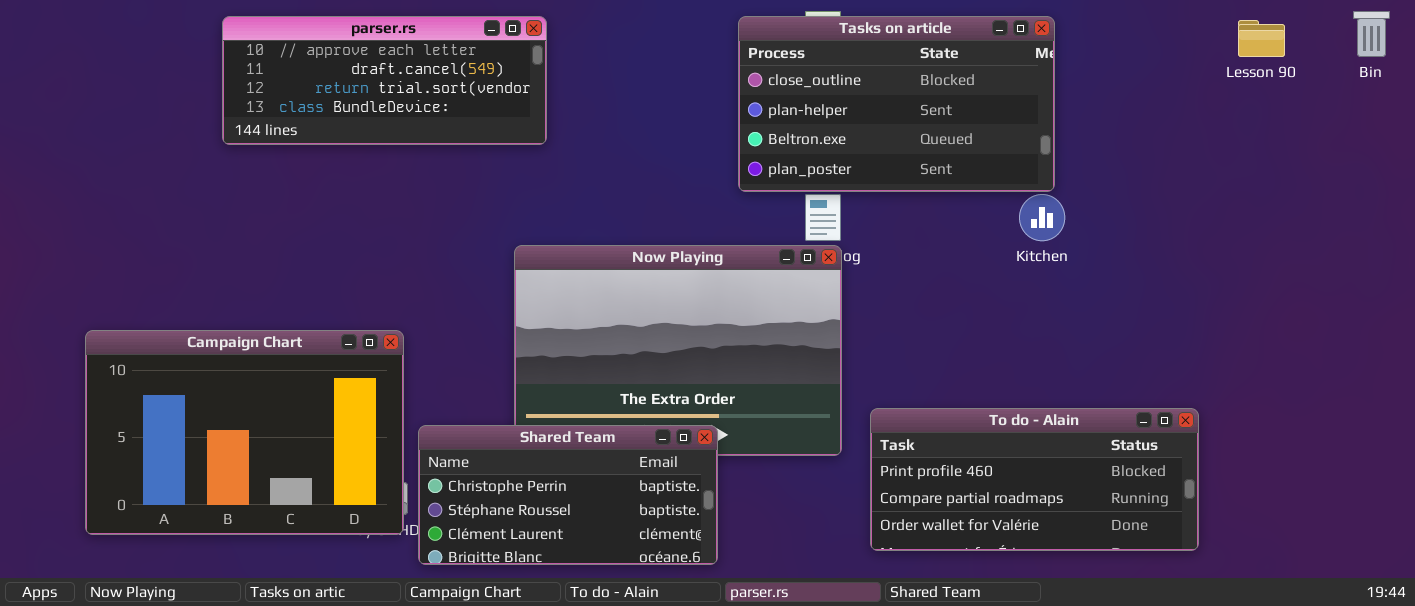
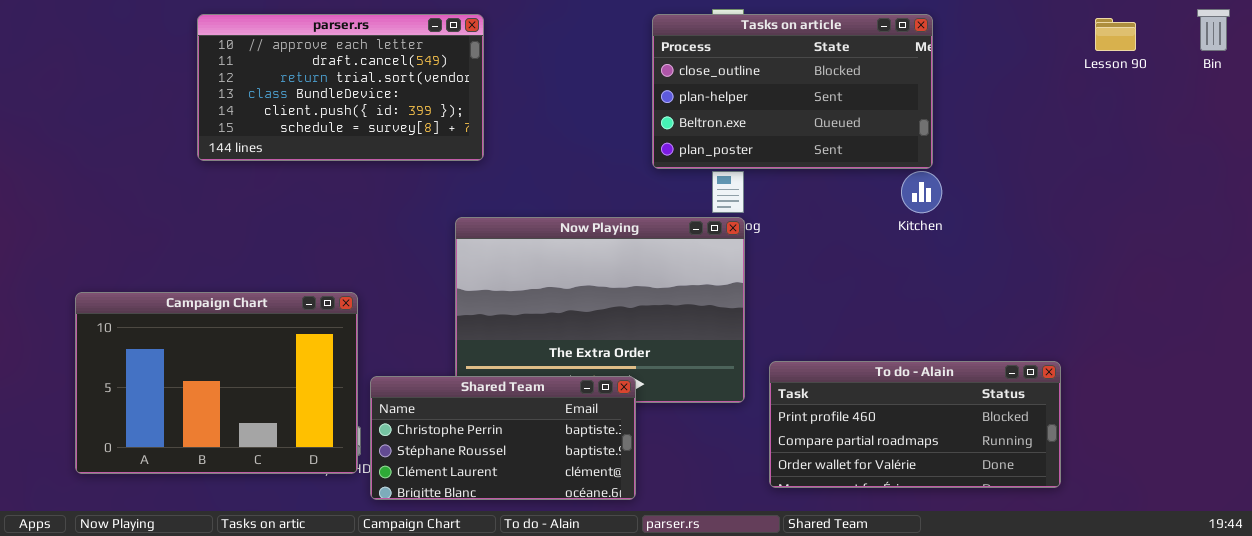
parser.rs: [222,16,547,145] -> [197,14,484,161], resized

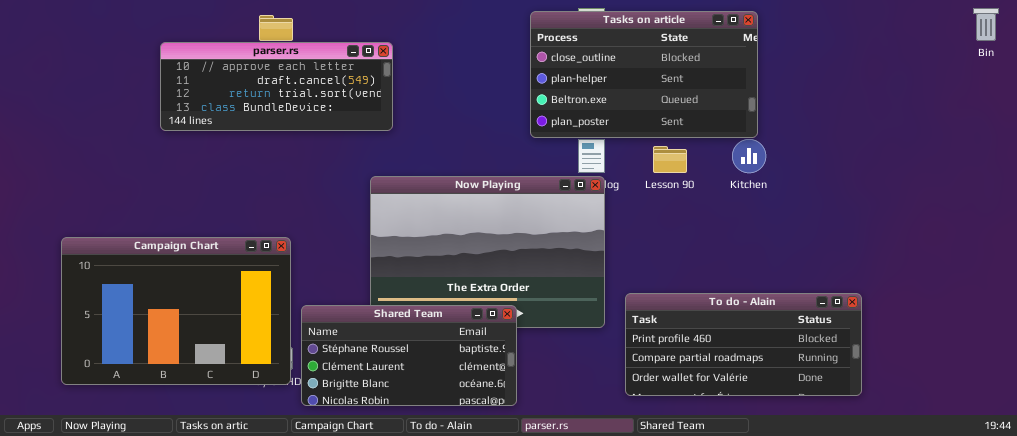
parser.rs: [197,14,484,161] -> [160,42,393,131], resized
Lesson 90: [1095,18,1136,51] -> [653,146,687,173], moved
Shared Team: [370,376,636,500] -> [301,305,517,406], scrolled down 1 row

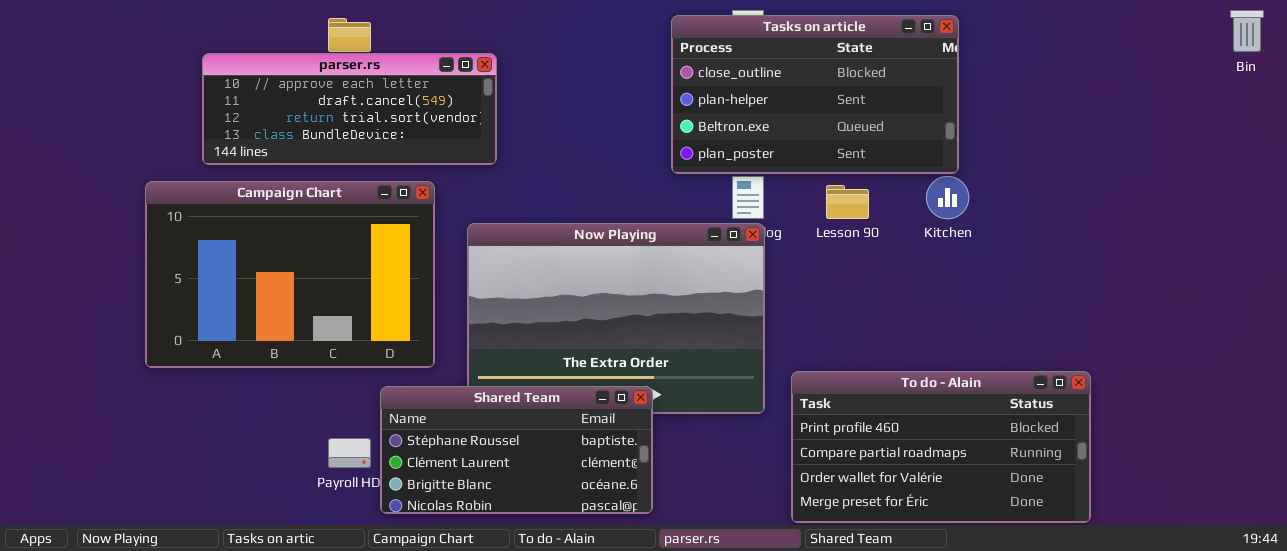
Campaign Chart: [61,237,291,385] -> [145,181,435,368], moved
To do - Alain: [625,293,862,396] -> [791,371,1091,523], resized

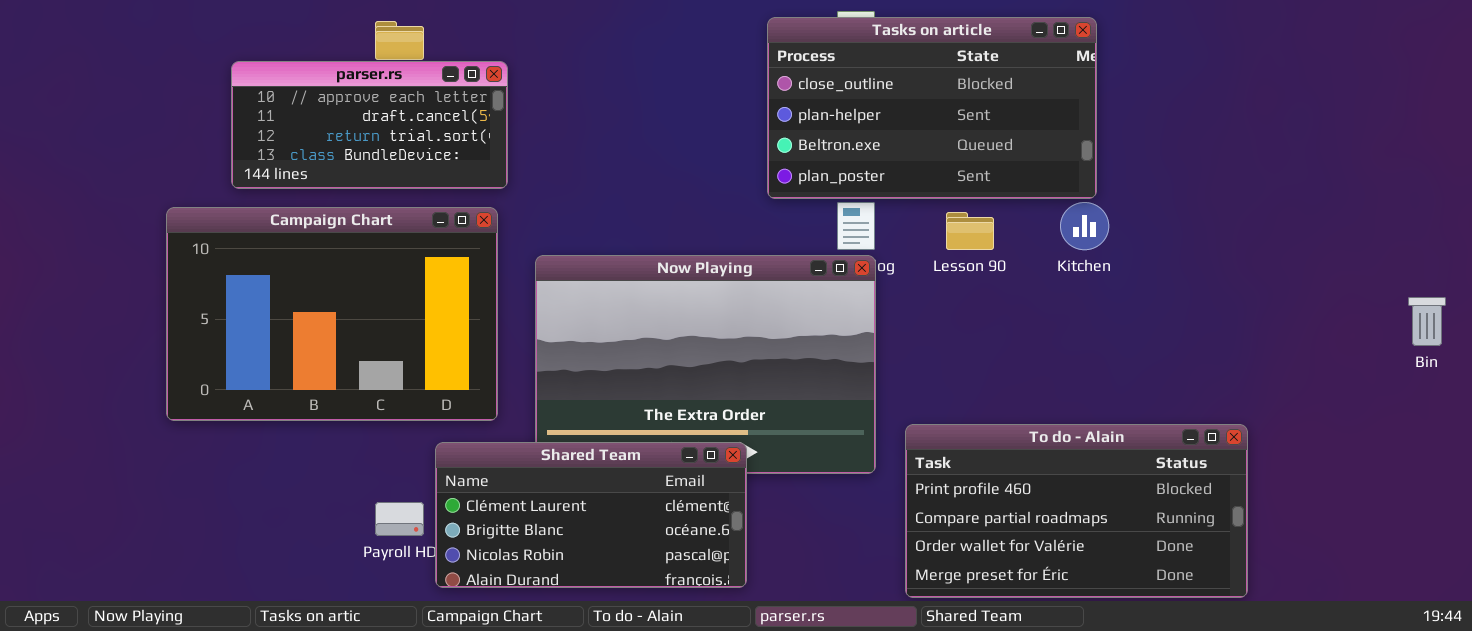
Bin: [1230,10,1264,52] -> [1408,297,1446,346], moved
parser.rs: [202,53,497,165] -> [231,61,508,189], resized
Shared Team: [380,386,653,514] -> [435,442,747,588], scrolled down 1 row

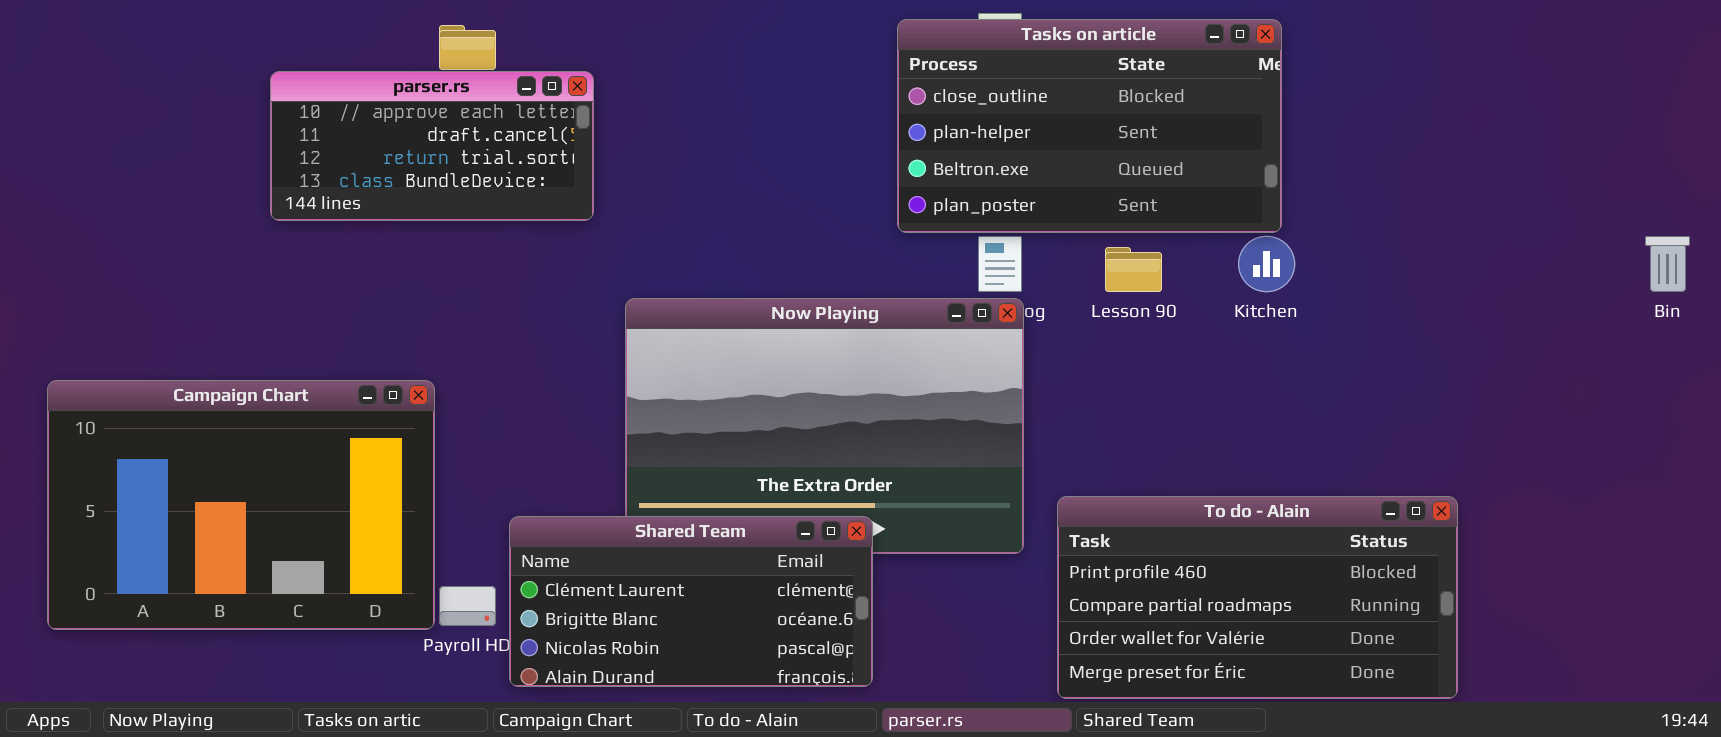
Campaign Chart: [166,207,498,421] -> [47,380,435,630], moved
Bin: [1408,297,1446,346] -> [1645,236,1690,292], moved

